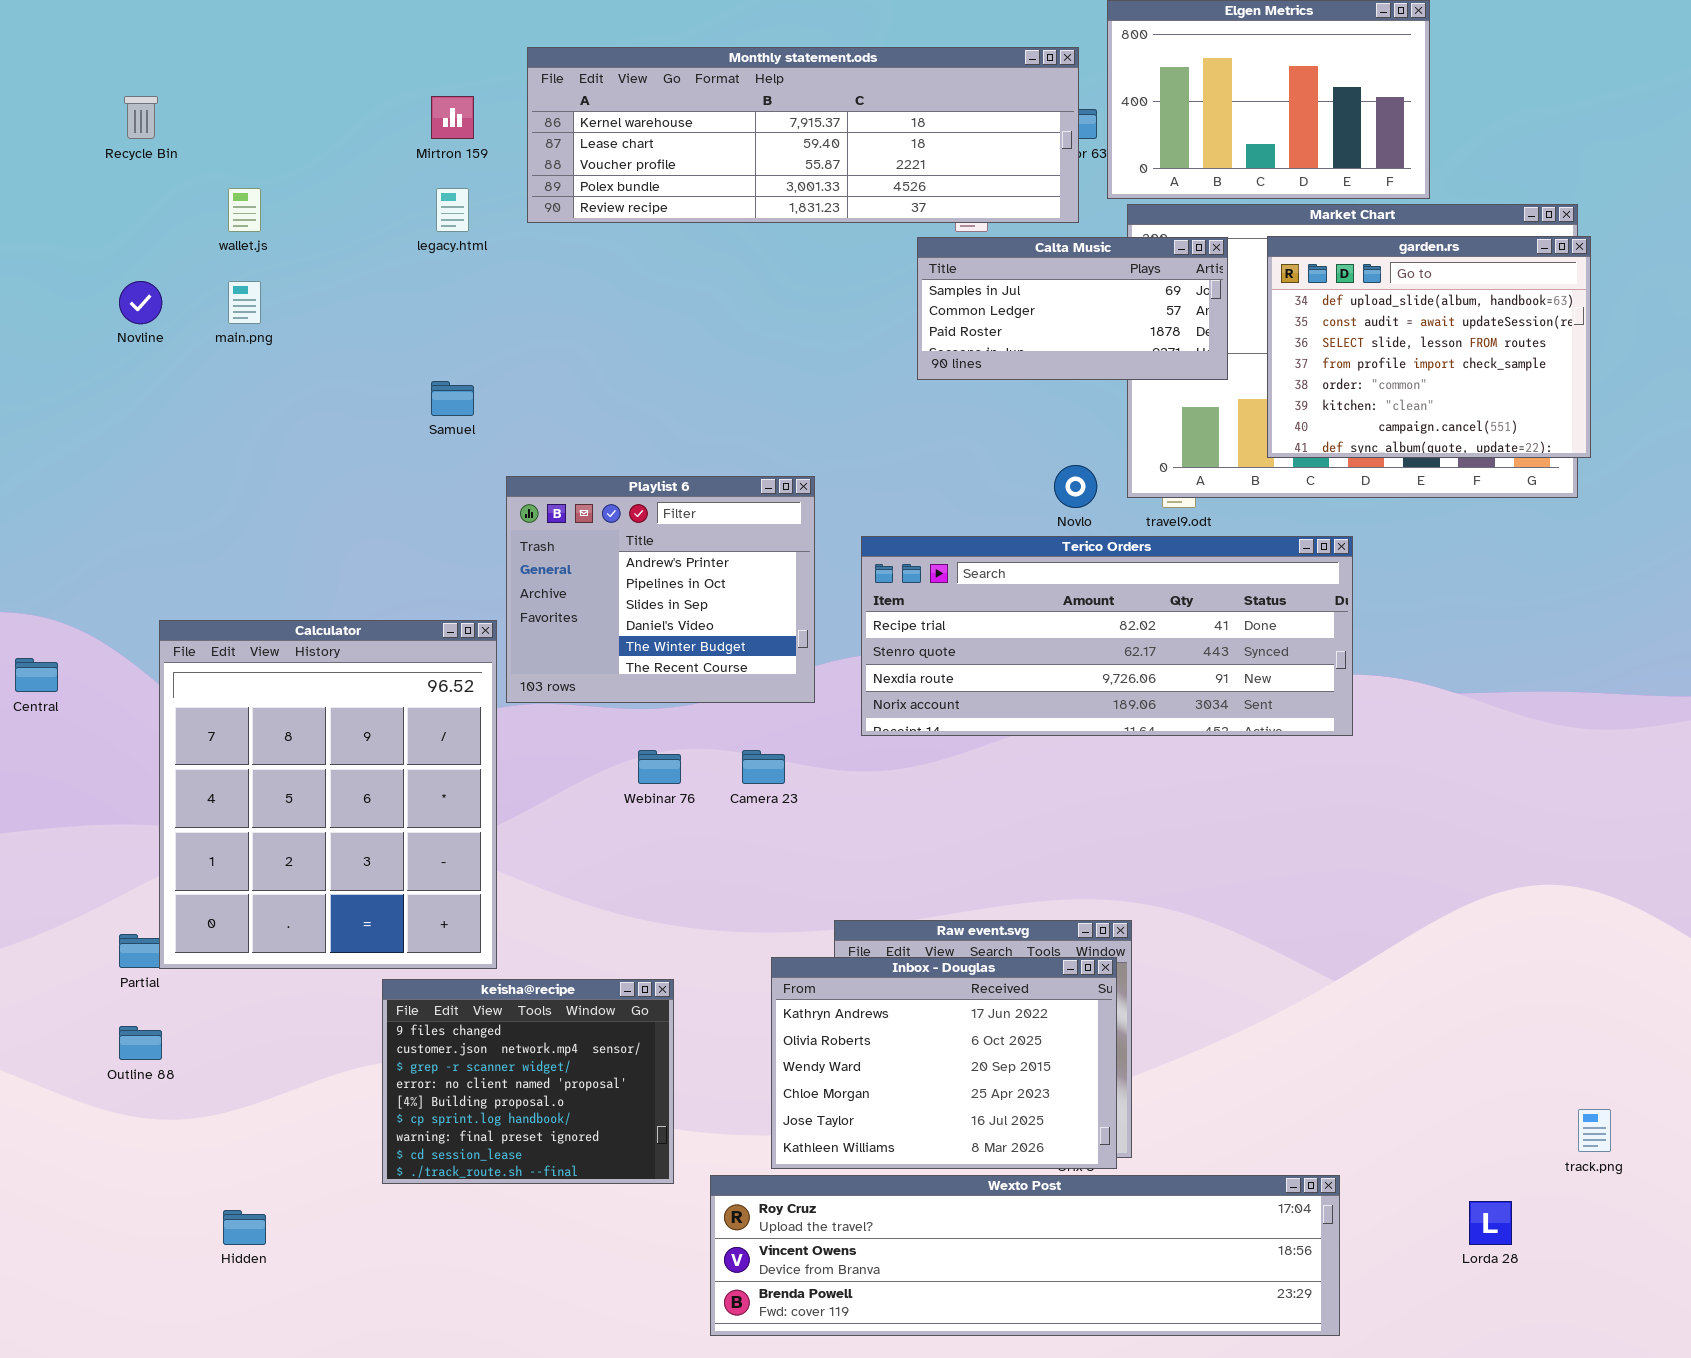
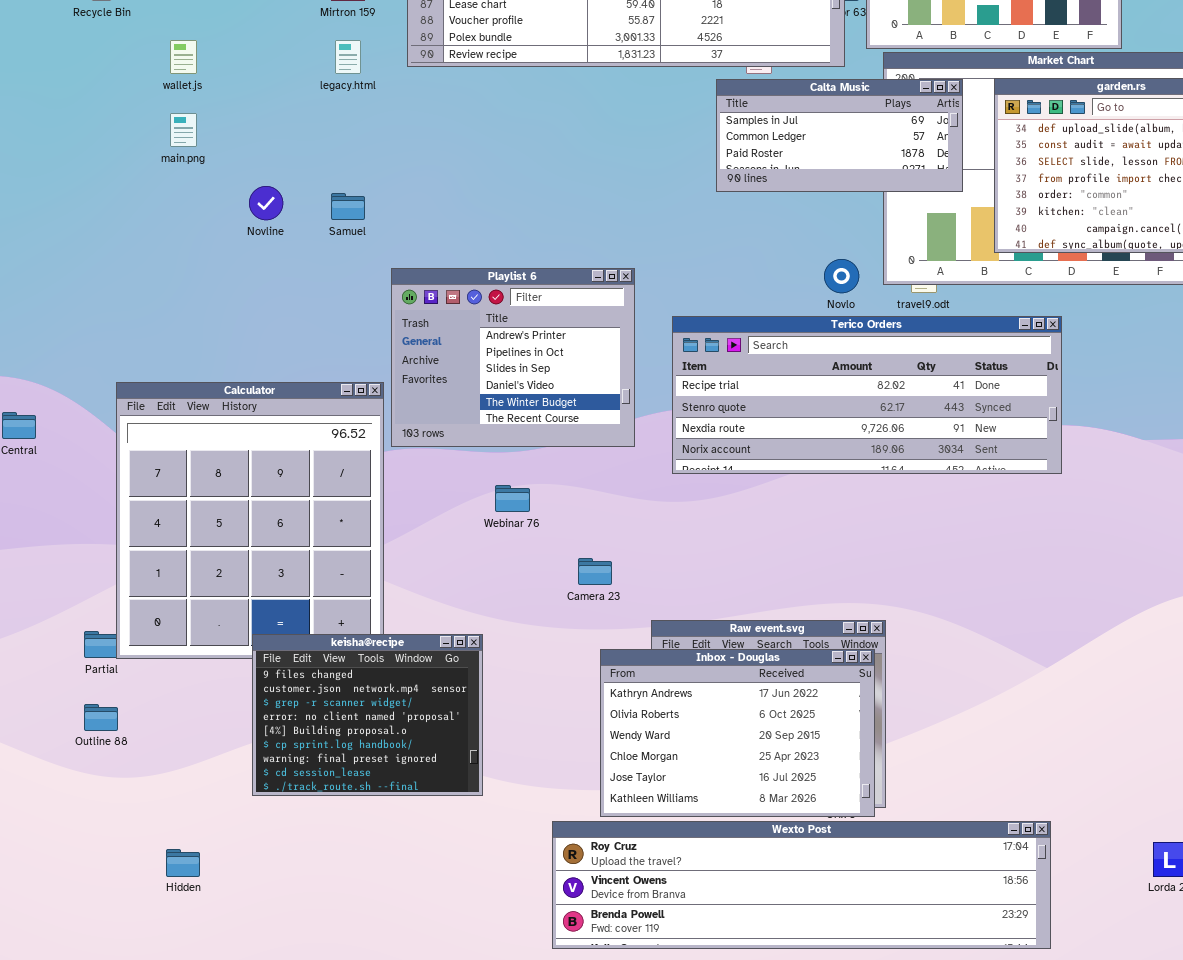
Novline: [119,281,162,324] -> [249,186,283,220], moved
Camera 23: [742,750,785,784] -> [578,558,612,585], moved
keisha@recipe: [382,979,674,1184] -> [252,634,483,796], moved

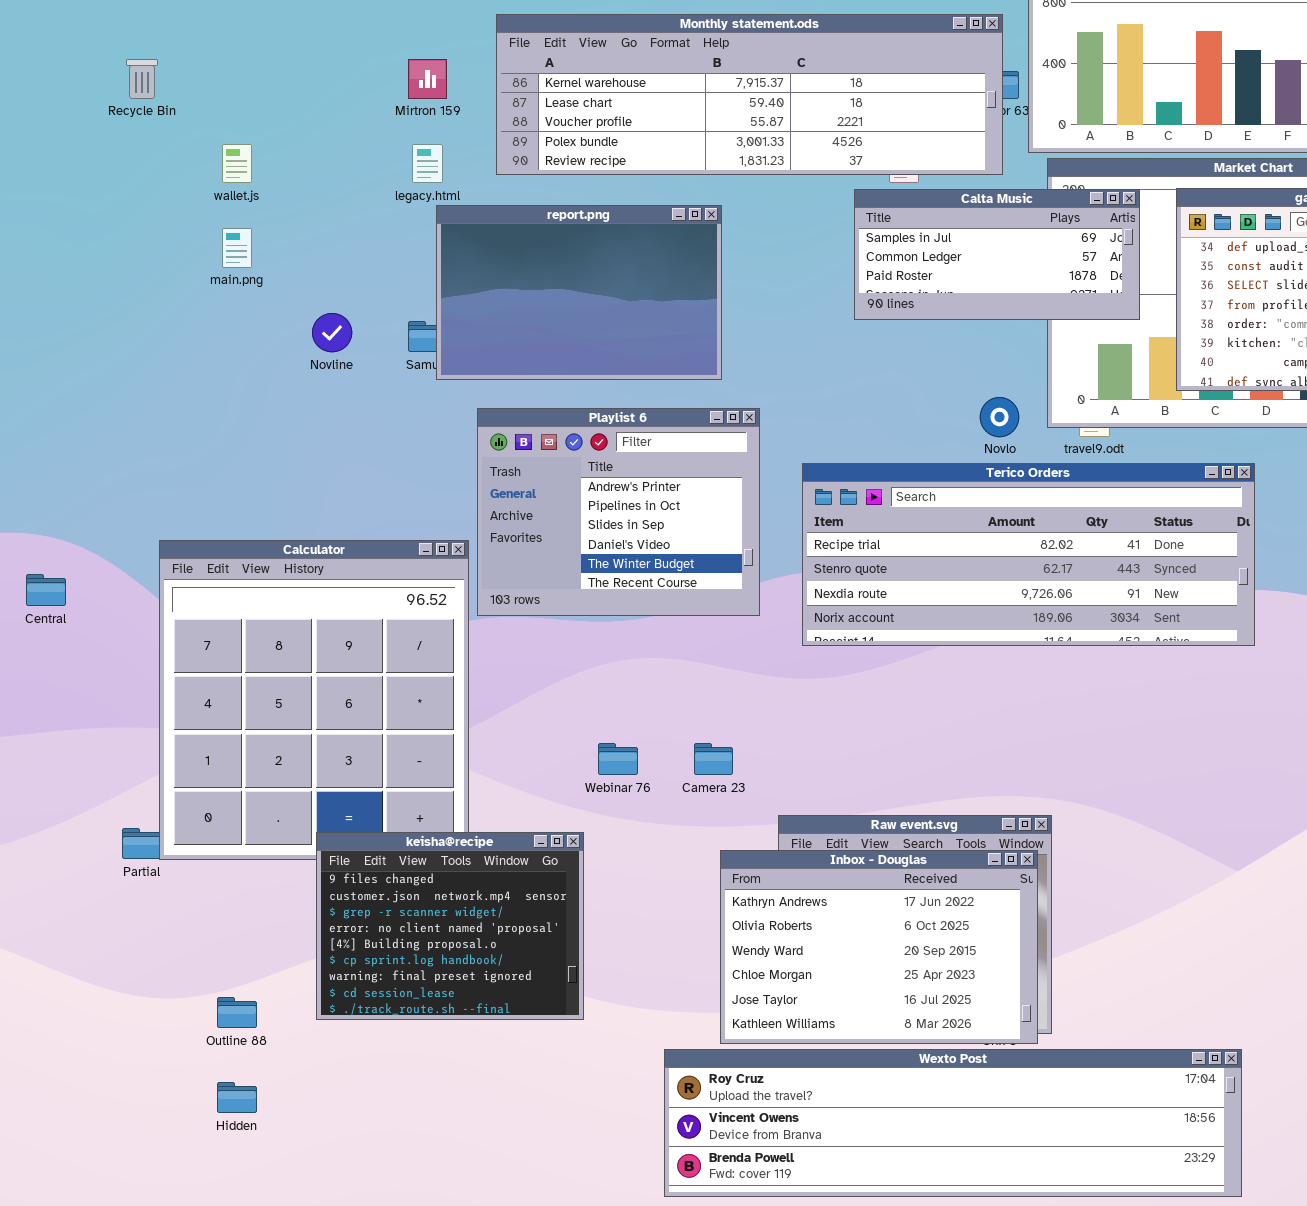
report.png: none -> [436,205,722,380], opened
Webinar 76: [495,485,530,512] -> [598,743,638,775], moved
Outline 88: [84,704,118,731] -> [217,997,257,1028], moved

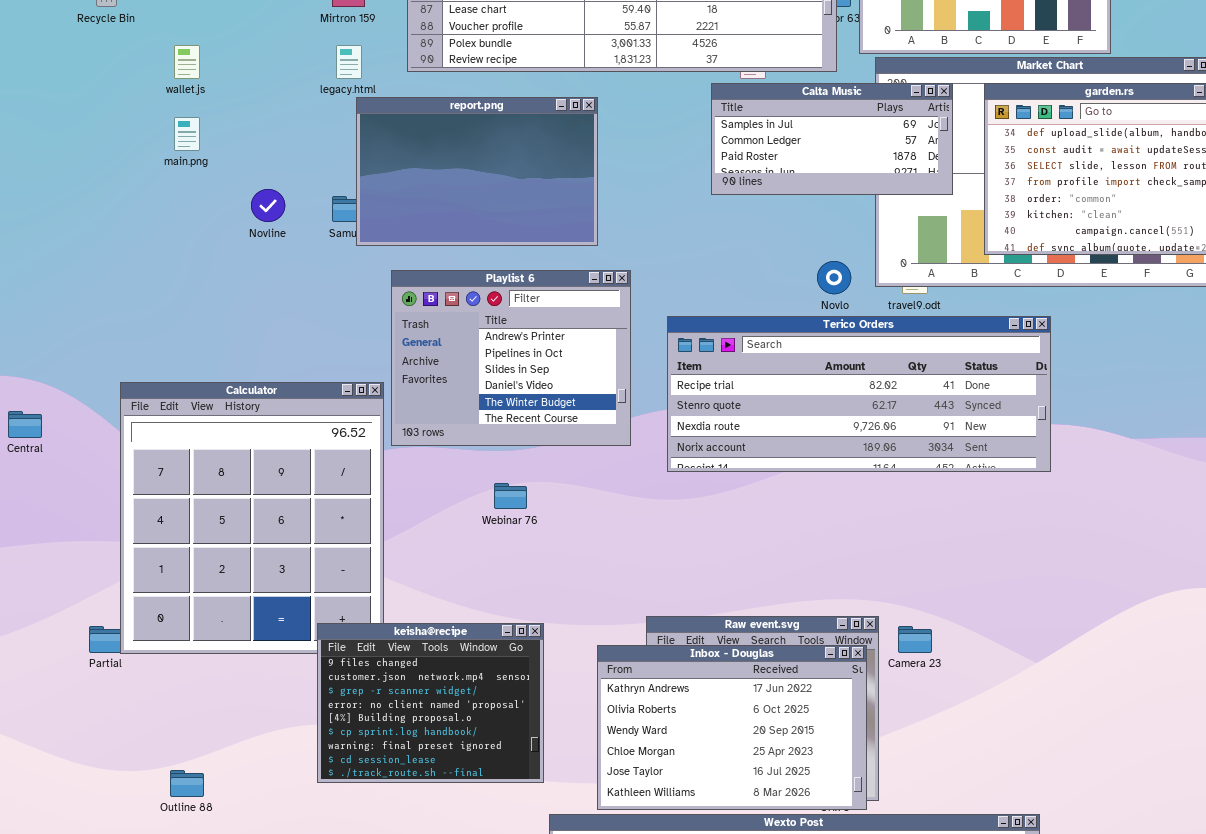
Webinar 76: [598,743,638,775] -> [494,483,527,509], moved
Camera 23: [694,743,733,775] -> [898,626,932,653], moved
keisha@recipe: [316,832,584,1020] -> [317,623,544,783], moved

